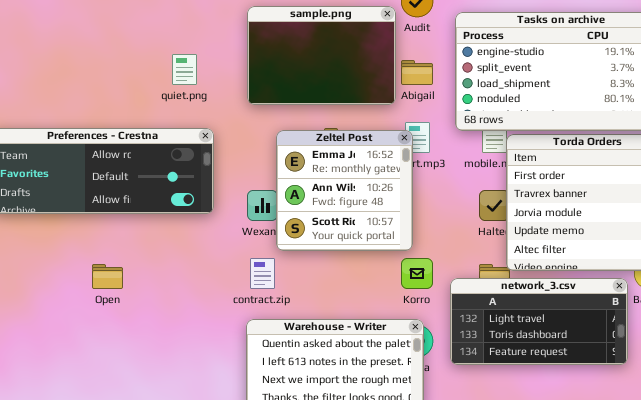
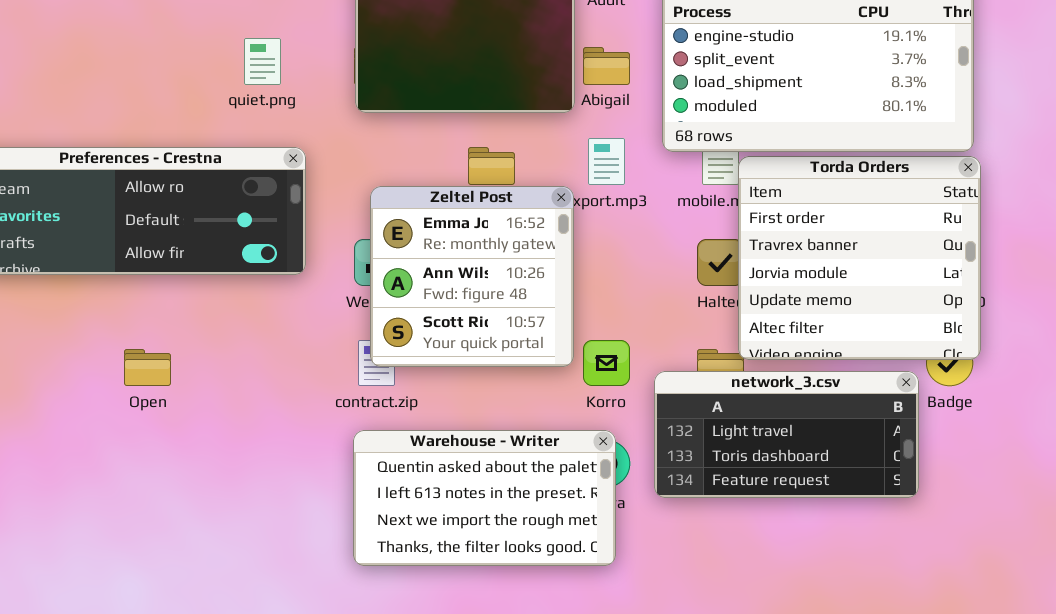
Zeltel Post: [276,130,413,251] -> [370,186,574,367], moved

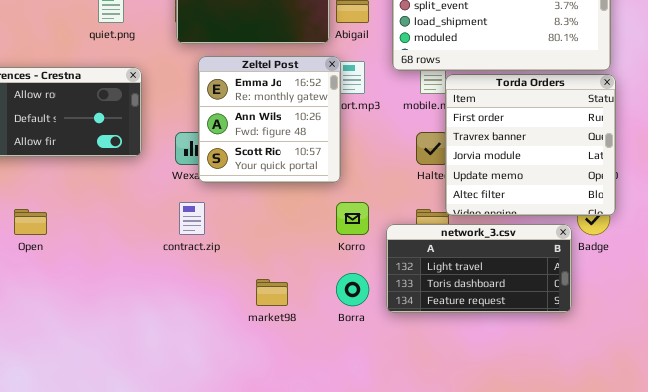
Zeltel Post: [370,186,574,367] -> [198,56,341,183], moved
Warehouse - Writer: [353,430,616,566] -> none, closed

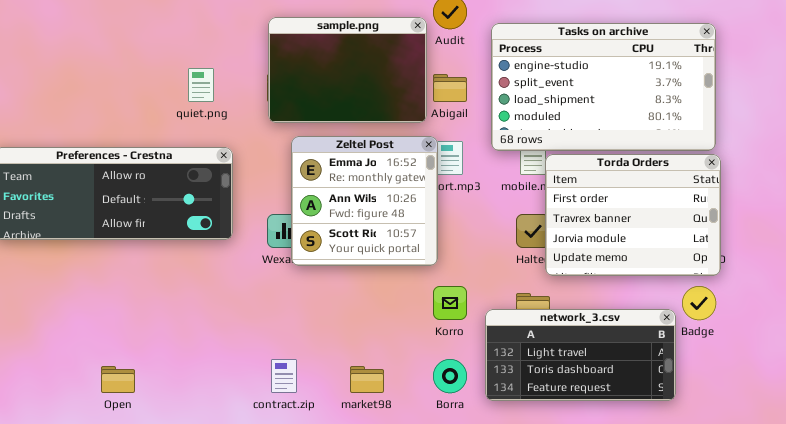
Torda Orders: [445,74,616,216] -> [545,154,721,276], resized
contract.zip: [179,202,205,235] -> [271,359,297,393], moved
Open: [14,209,47,235] -> [101,366,135,393], moved

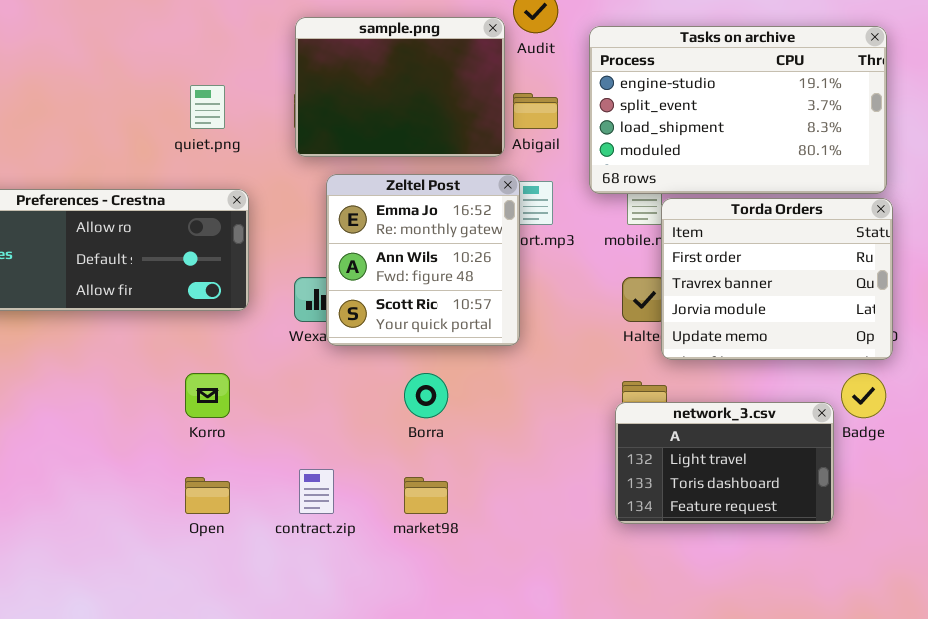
Korro: [433,286,467,320] -> [185,373,230,418], moved
network_3.csv: [485,309,676,401] -> [615,402,834,524], resized
Borra: [433,359,467,393] -> [404,373,448,418], moved
Open: [101,366,135,393] -> [185,477,230,514], moved

